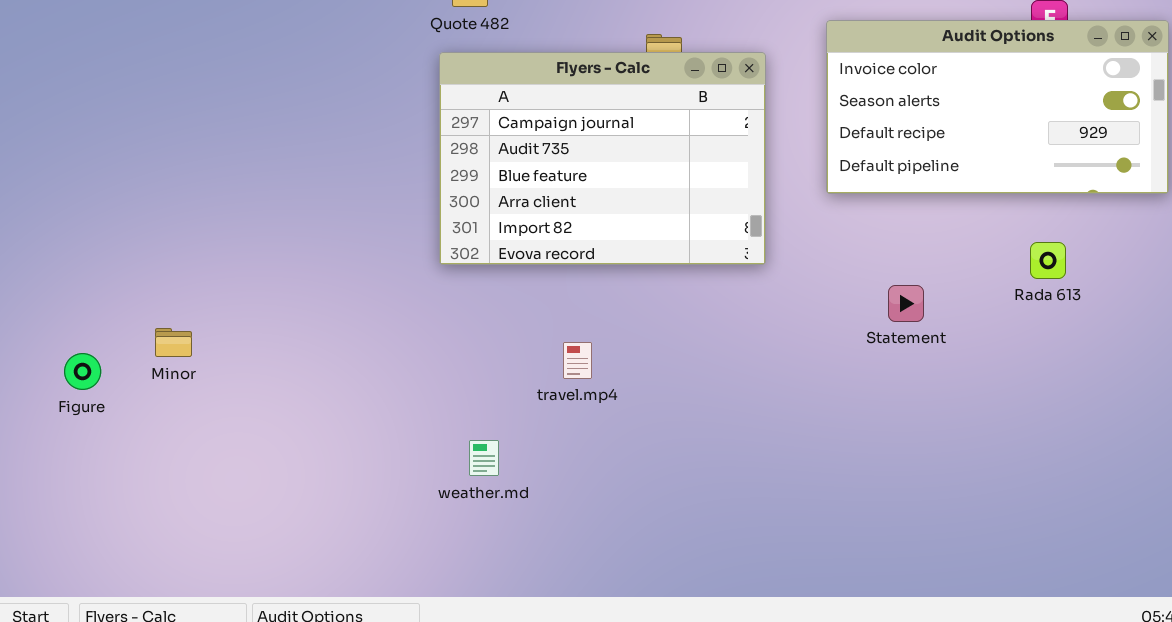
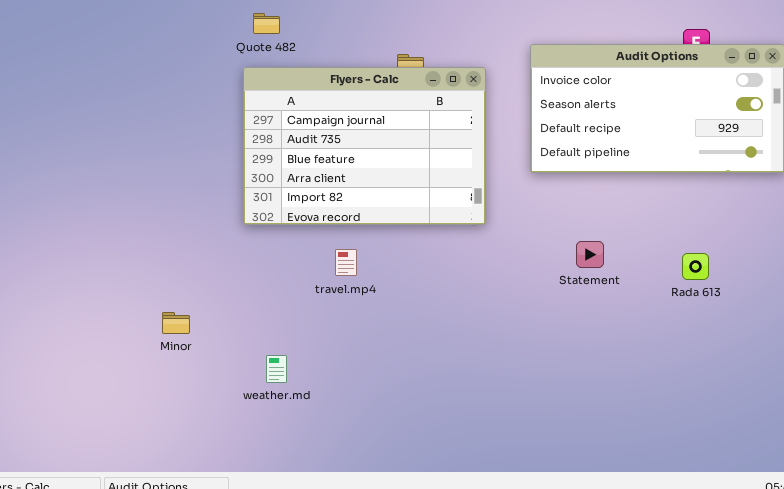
Rada 613: [1030,242,1066,279] -> [682,253,709,280], moved
Minor: [155,328,192,357] -> [162,312,190,334], moved
travel.mp4: [563,342,592,379] -> [335,249,357,276], moved

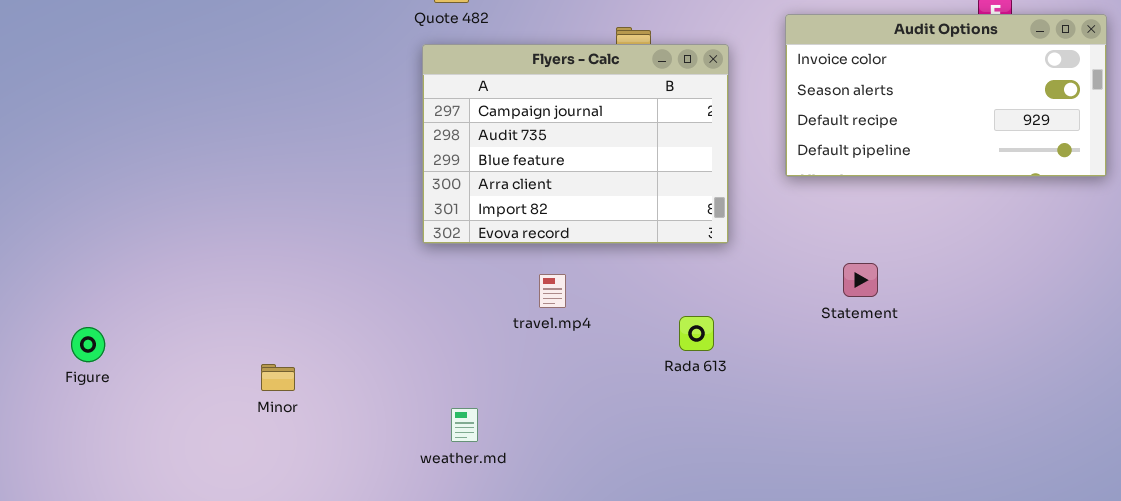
Rada 613: [682,253,709,280] -> [679,316,714,351], moved
Minor: [162,312,190,334] -> [261,364,295,391], moved

